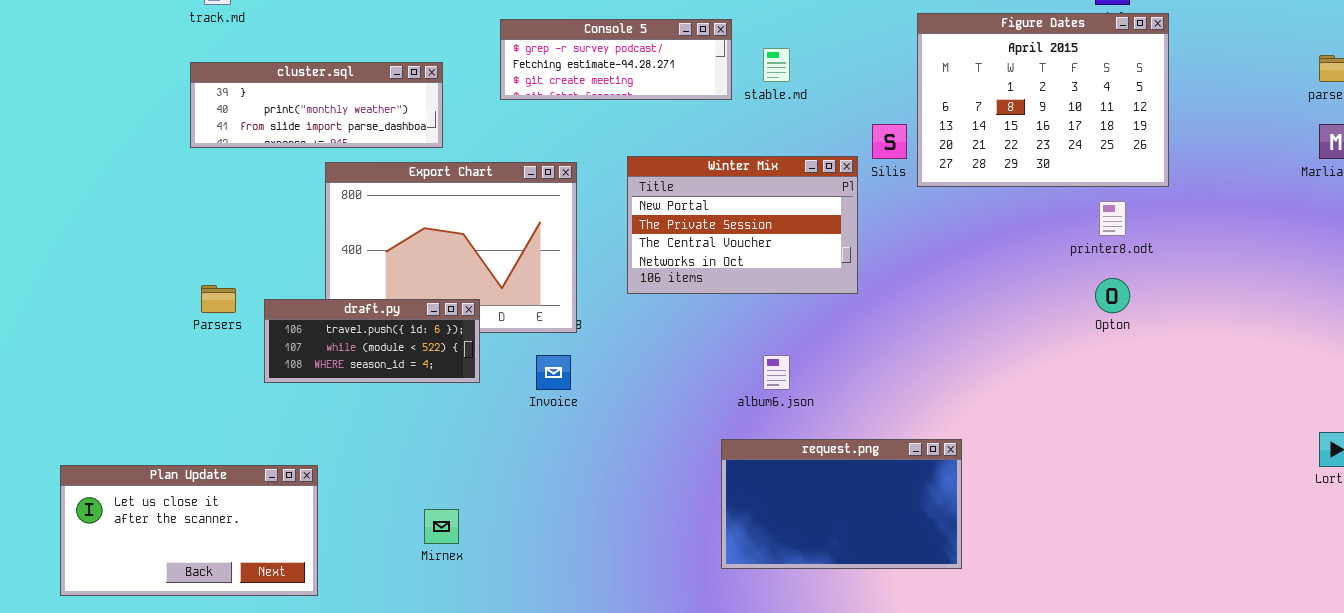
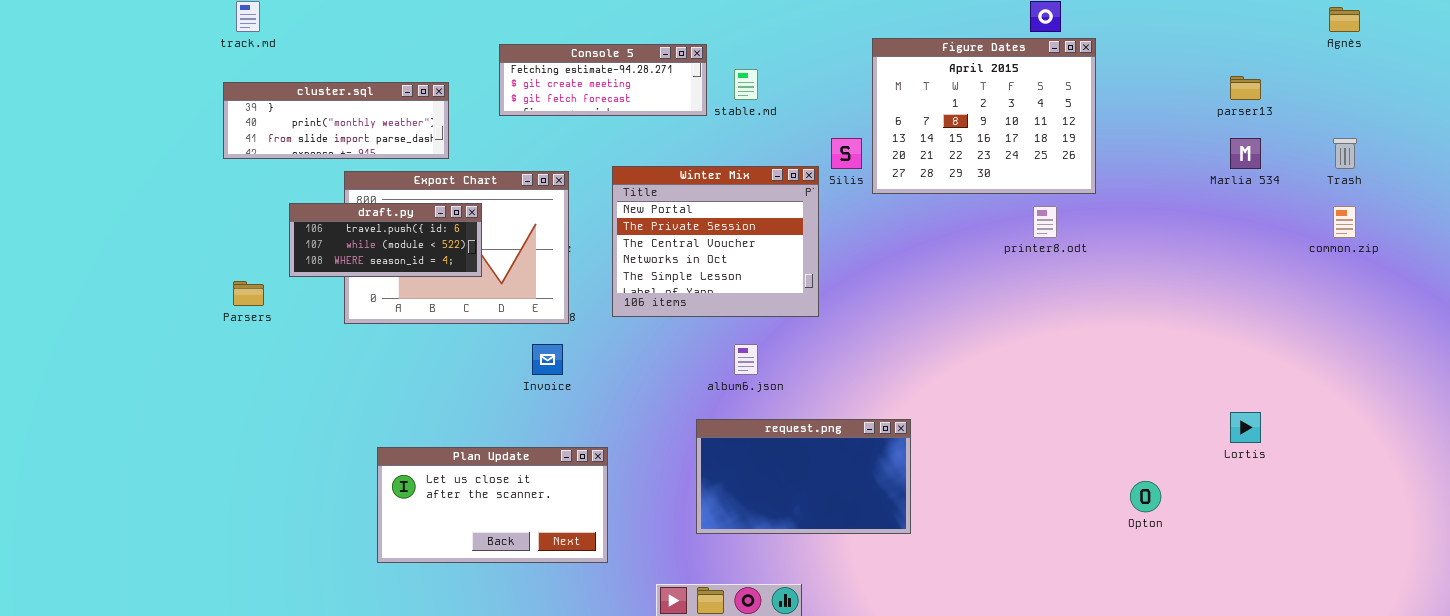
Console 5: [500,19,732,100] -> [499,44,707,116], scrolled down 1 row
Winter Mix: [627,156,858,294] -> [612,166,819,317], resized
Opton: [1095,278,1130,313] -> [1130,481,1161,512], moved
draft.py: [264,299,480,383] -> [289,203,482,277], moved
Plan Update: [60,465,318,596] -> [377,447,608,563], moved

